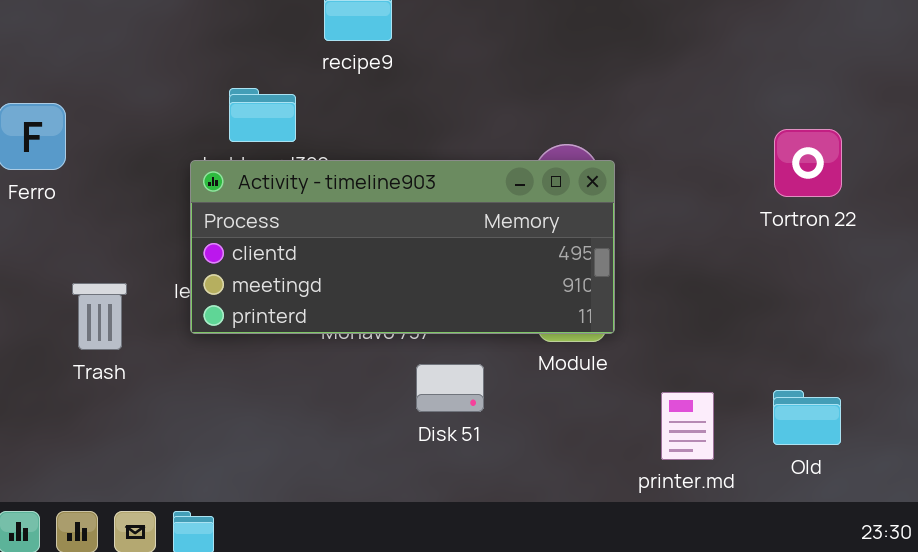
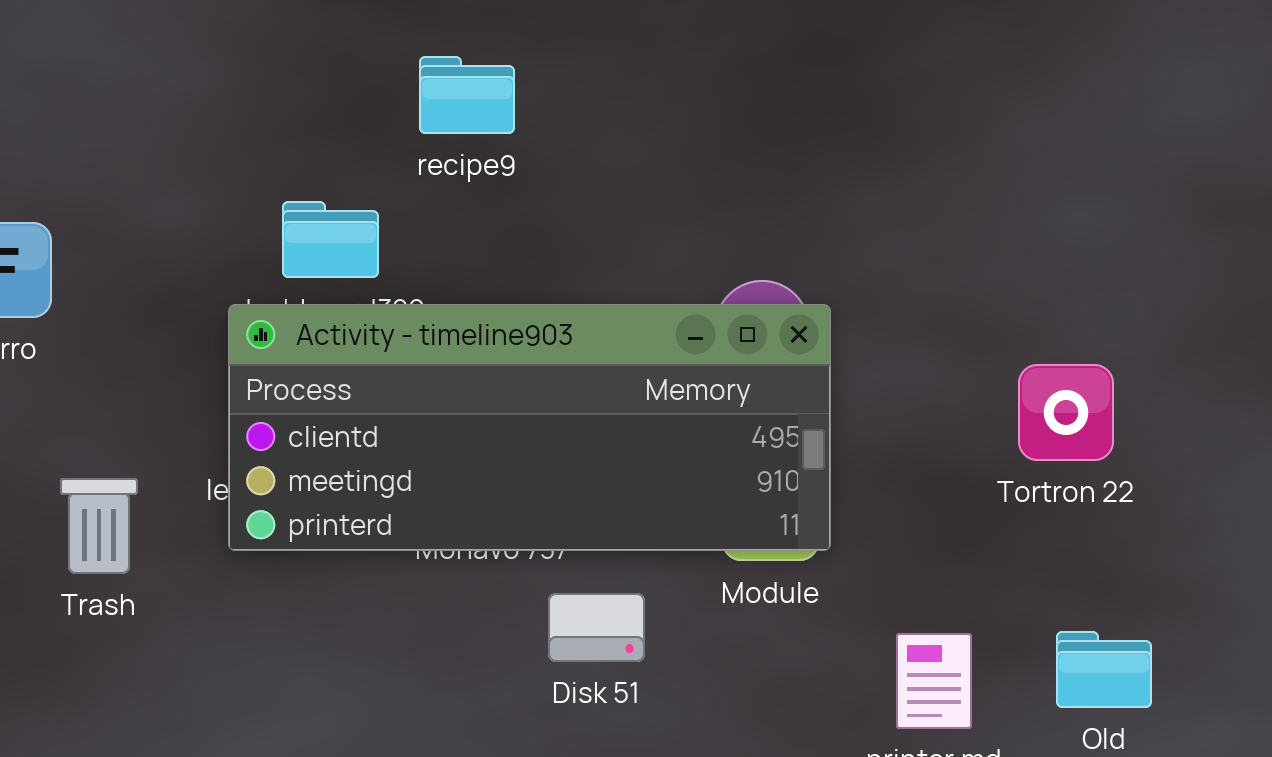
Tortron 22: [774,129,842,197] -> [1018,364,1114,461], moved

